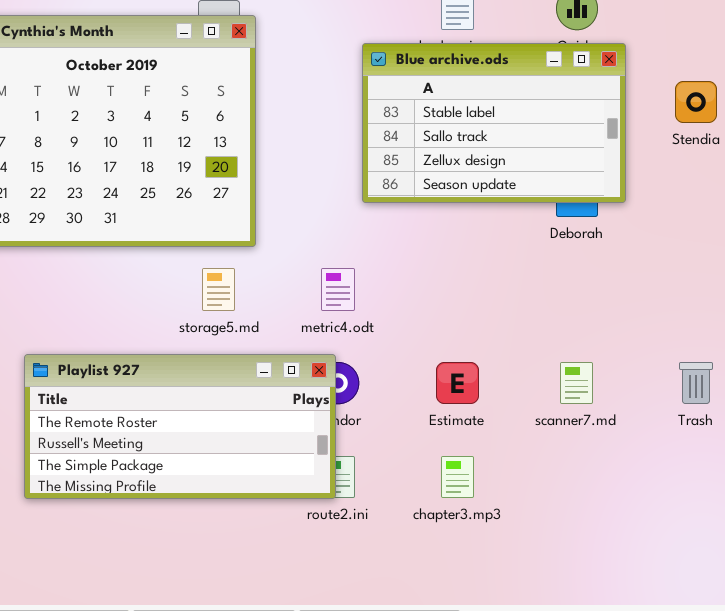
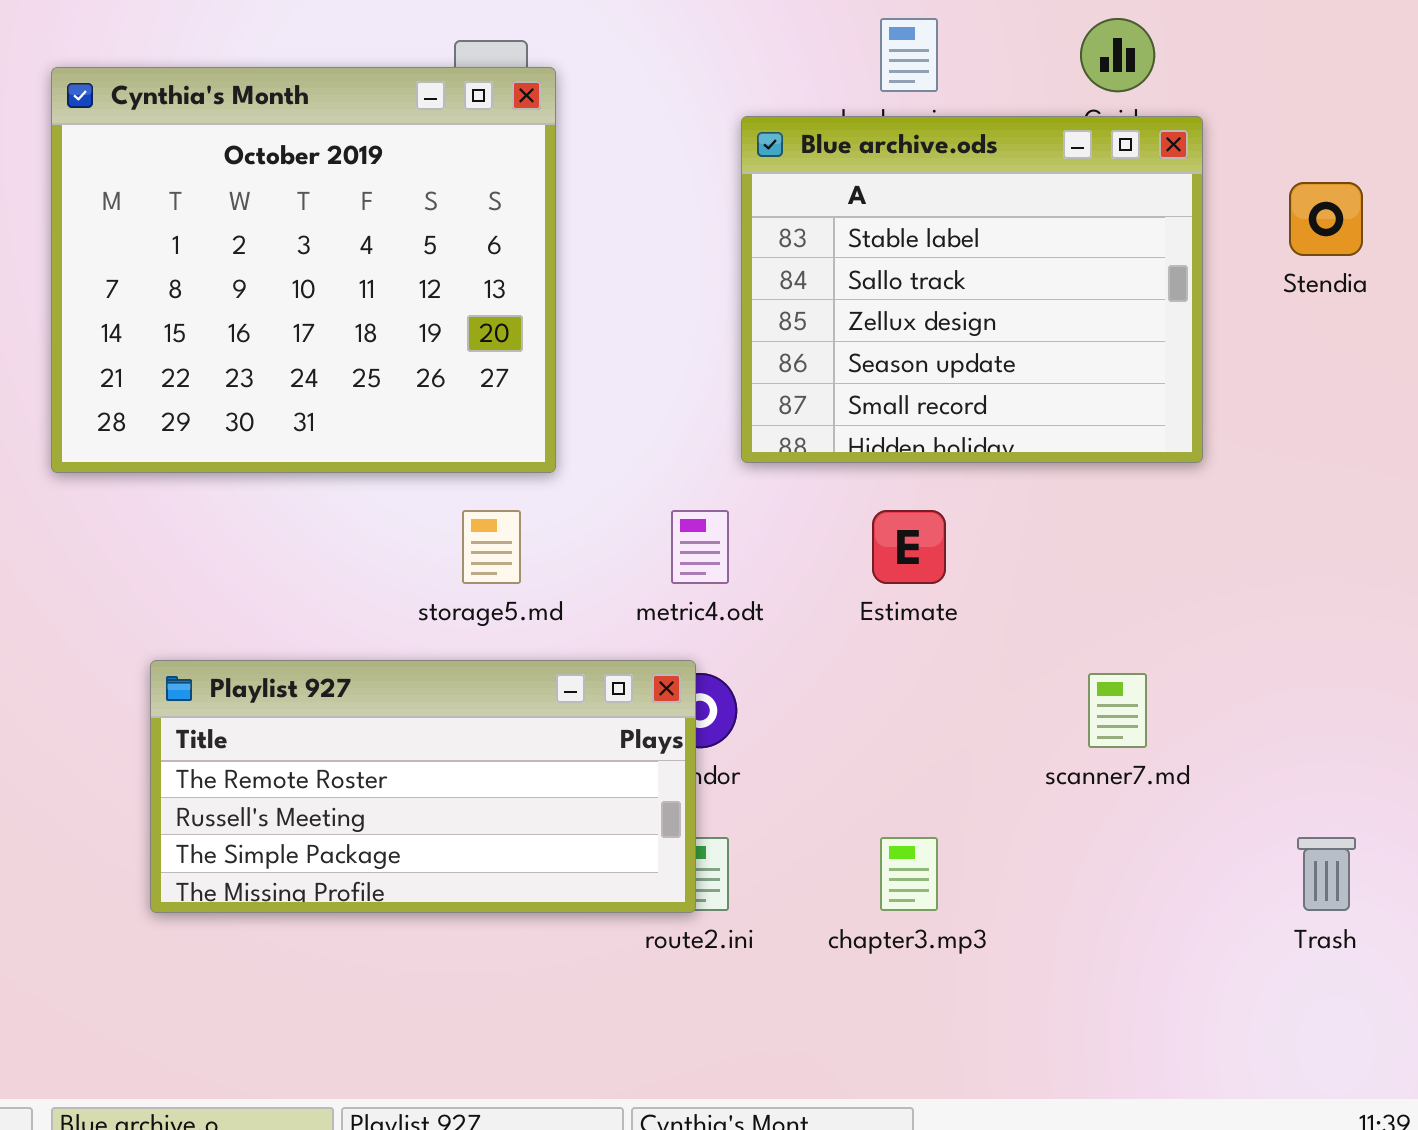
Blue archive.ods: [362,43,626,203] -> [741,116,1203,463], resized
Estimate: [436,362,479,404] -> [872,510,946,584], moved
Trash: [679,362,713,404] -> [1297,837,1356,911], moved

